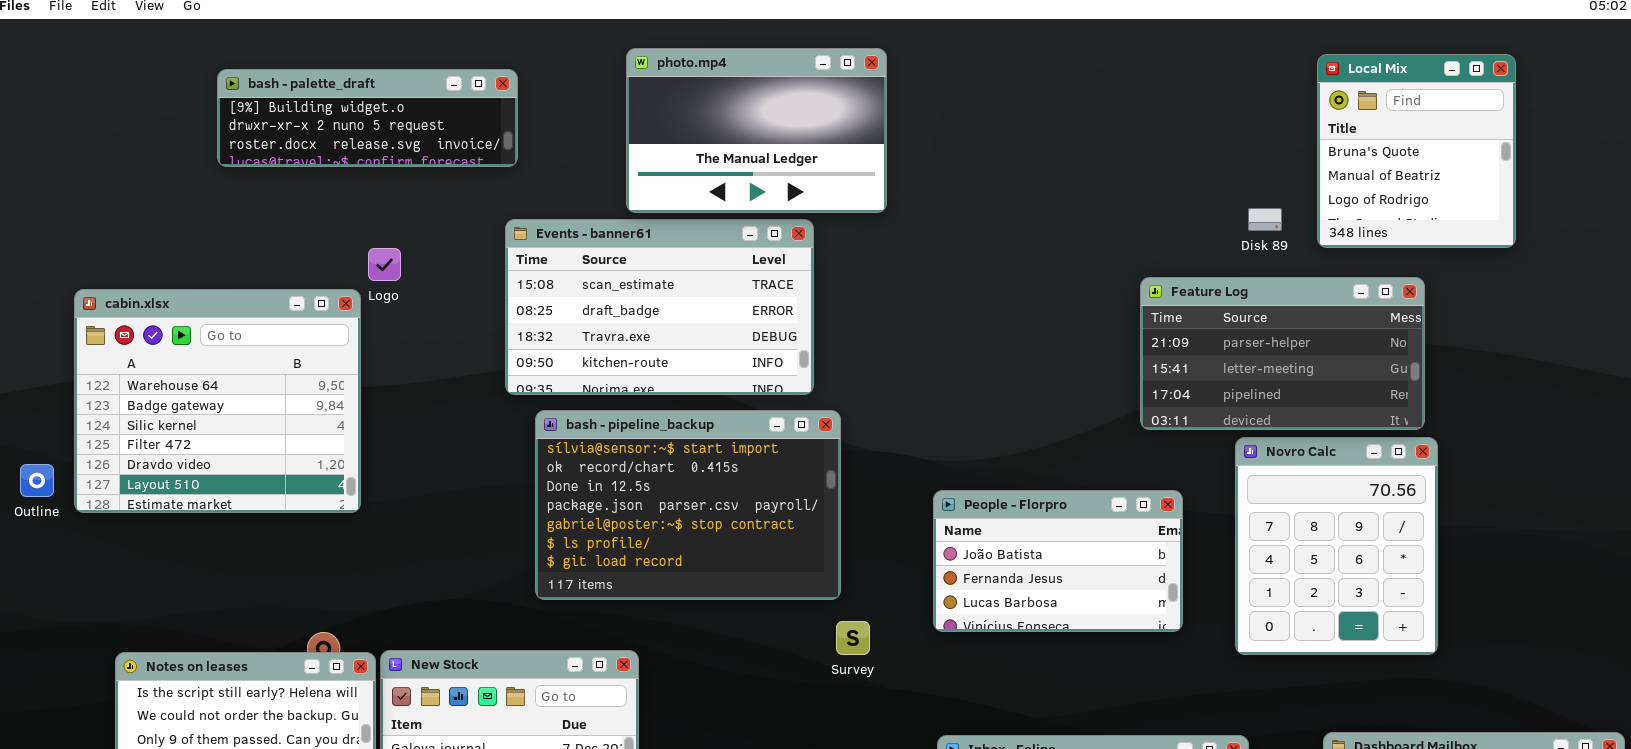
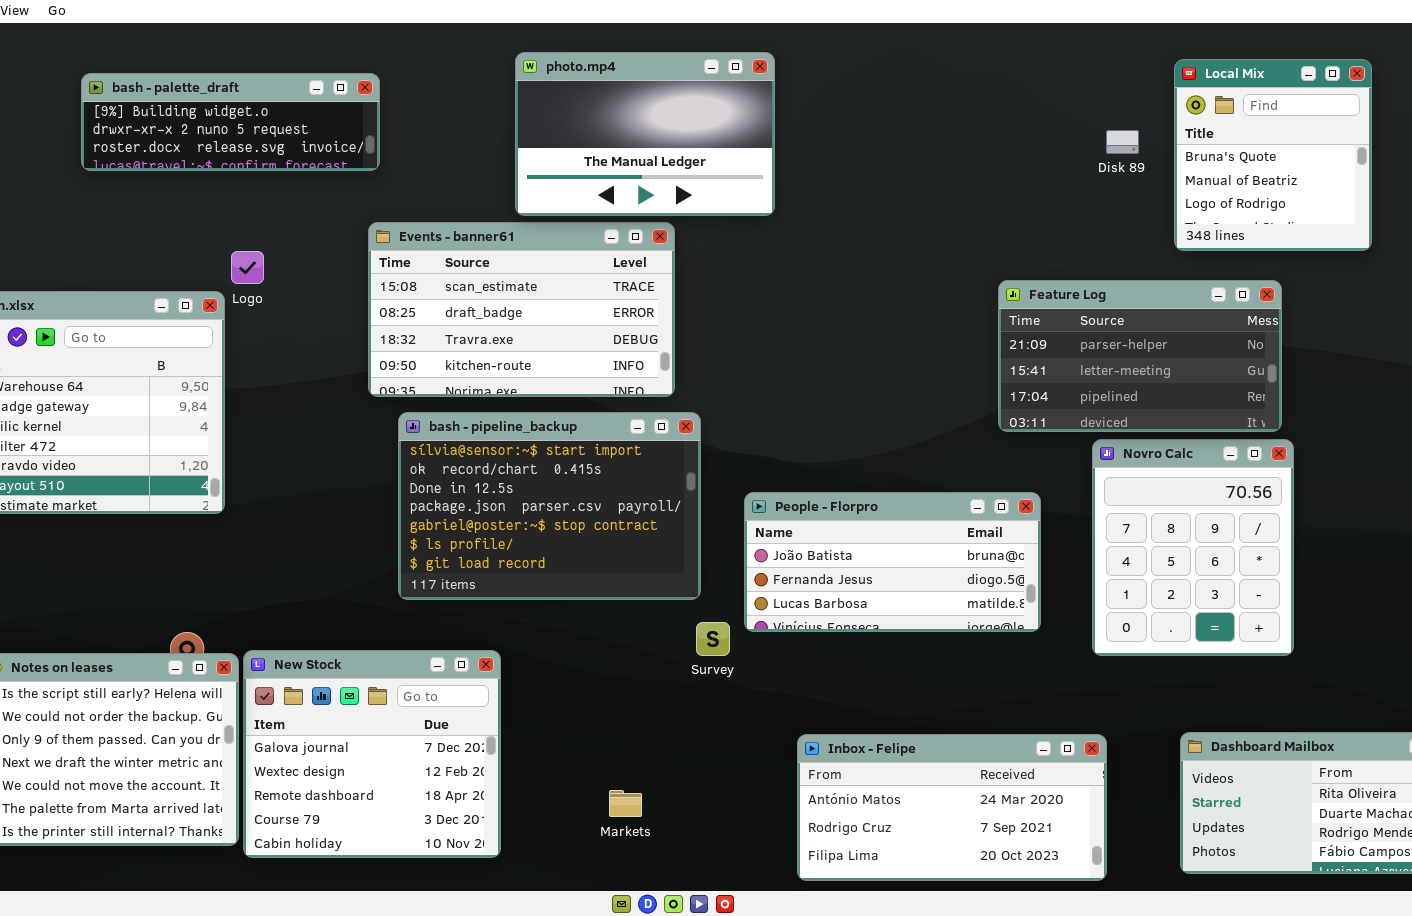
photo.mp4: [626,48,887,213] -> [515,52,775,216], moved
Disk 89: [1248,208,1282,231] -> [1106,130,1139,154], moved
People - Florpro: [933,490,1183,632] -> [744,492,1041,632], resized

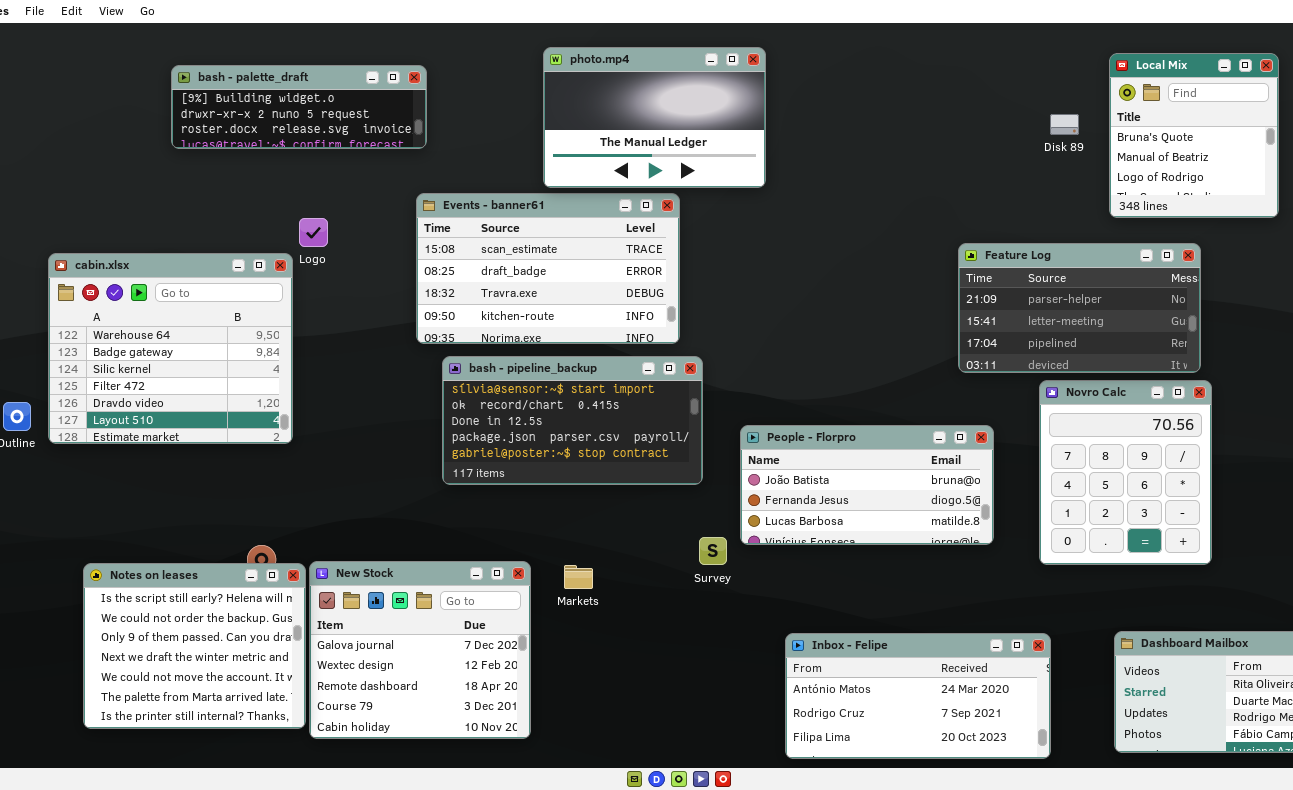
bash - pipeline_backup: [398,412,701,600] -> [442,356,703,485], resized
Markets: [609,790,642,817] -> [564,565,593,589], moved

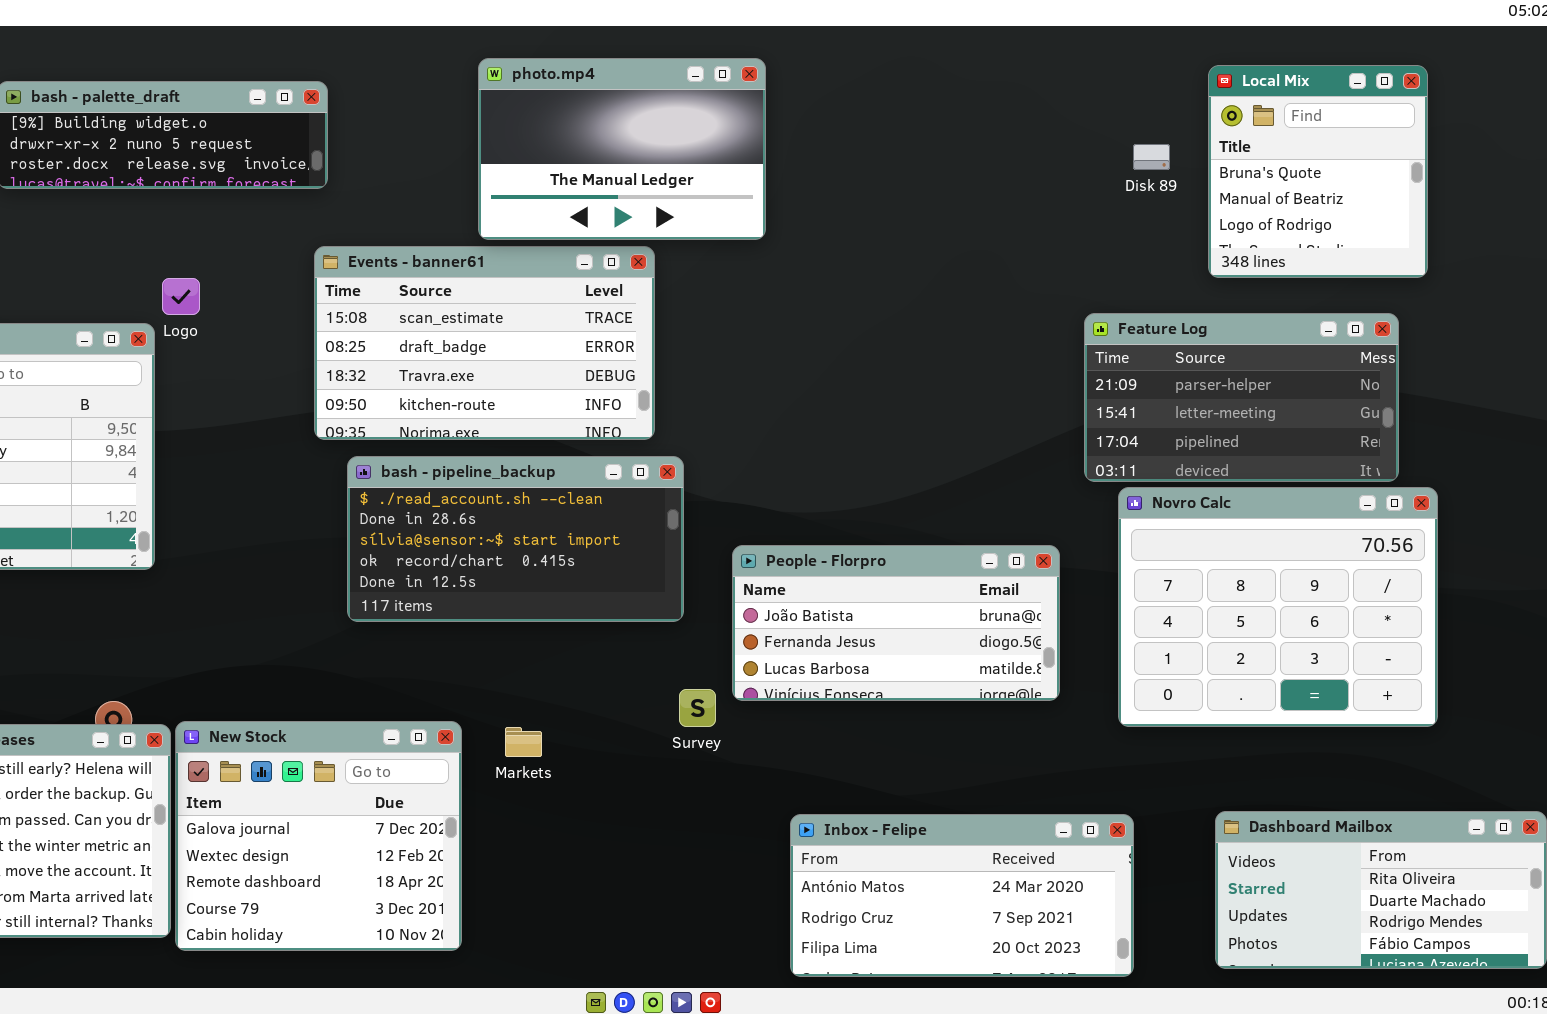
Feature Log: [958,243,1201,373] -> [1084,313,1399,482], moved
bash - pipeline_backup: [442,356,703,485] -> [347,456,684,622], scrolled up 2 rows
Novro Calc: [1039,380,1212,565] -> [1118,487,1438,727], resized

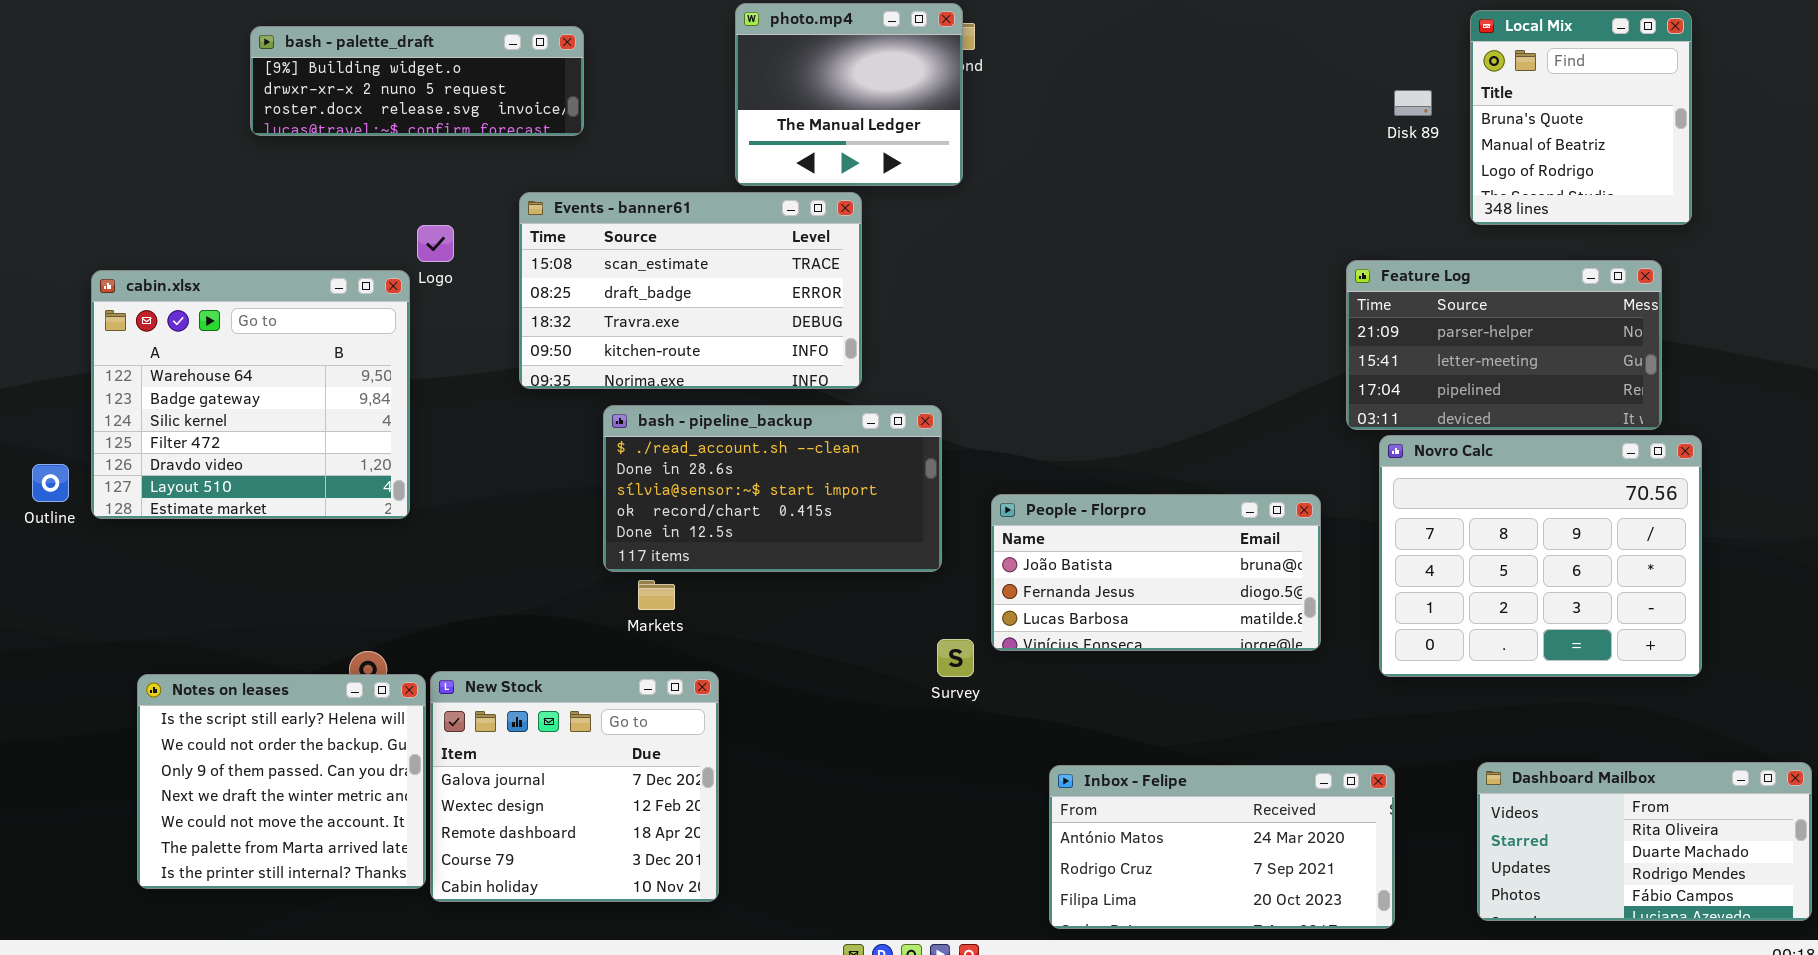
photo.mp4: [478,58,766,240] -> [735,3,963,186], resized
Events - banner61: [314,246,655,440] -> [519,192,862,389], moved
Markets: [505,727,542,757] -> [638,580,675,610], moved

